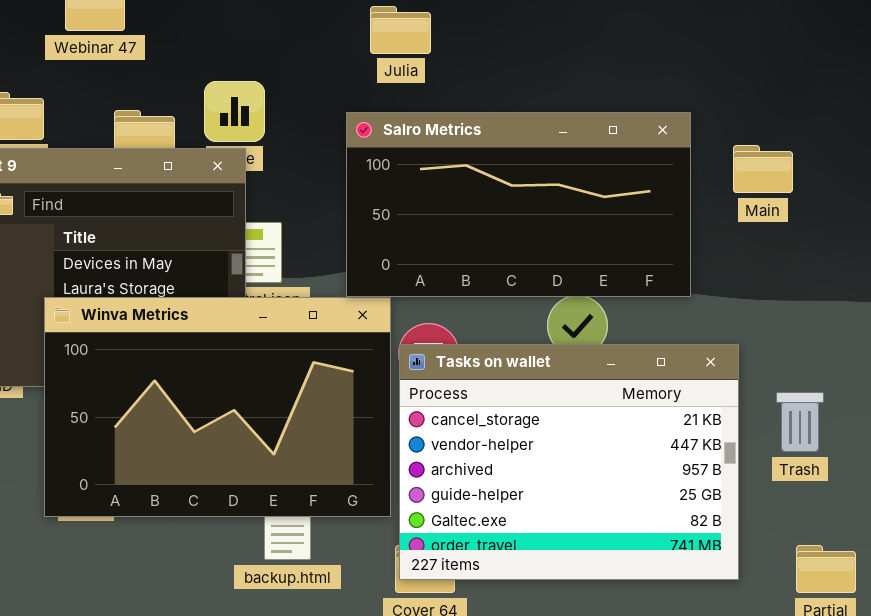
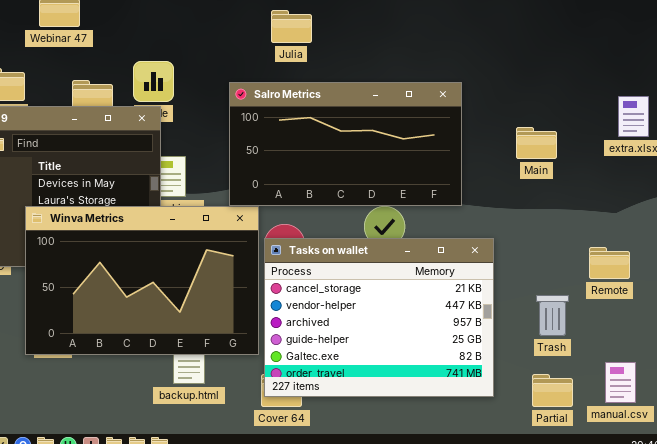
Julia: [370,6,431,54] -> [271,10,312,43], moved
Main: [733,145,793,193] -> [516,127,557,159], moved
Trash: [776,392,824,452] -> [536,295,569,336], moved

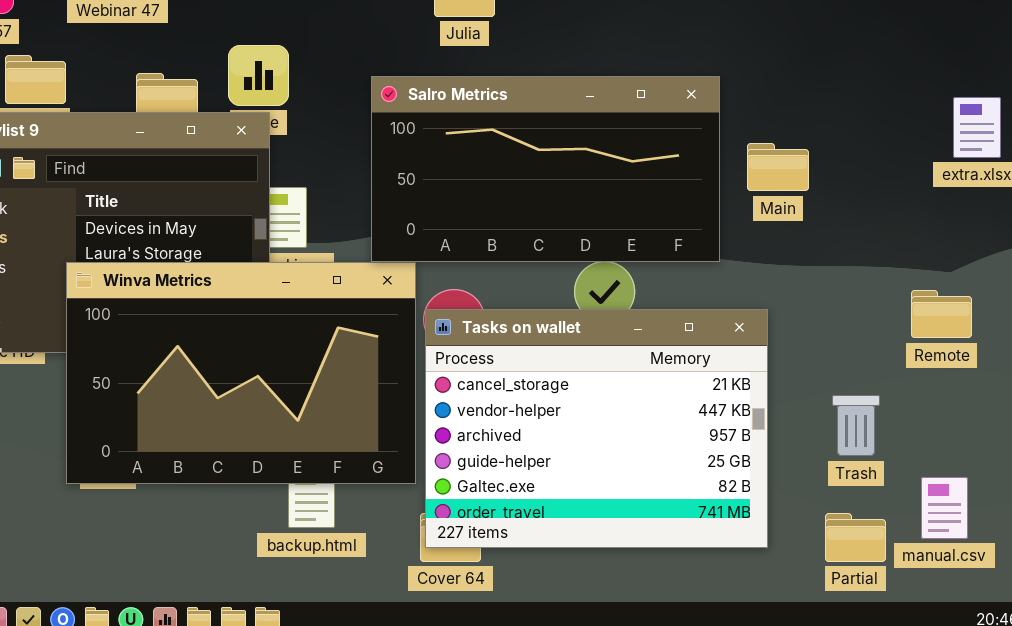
Main: [516,127,557,159] -> [747,143,809,191], moved
Remote: [589,247,630,279] -> [911,290,972,338], moved
manual.csv: [605,362,636,403] -> [921,477,968,539], moved

